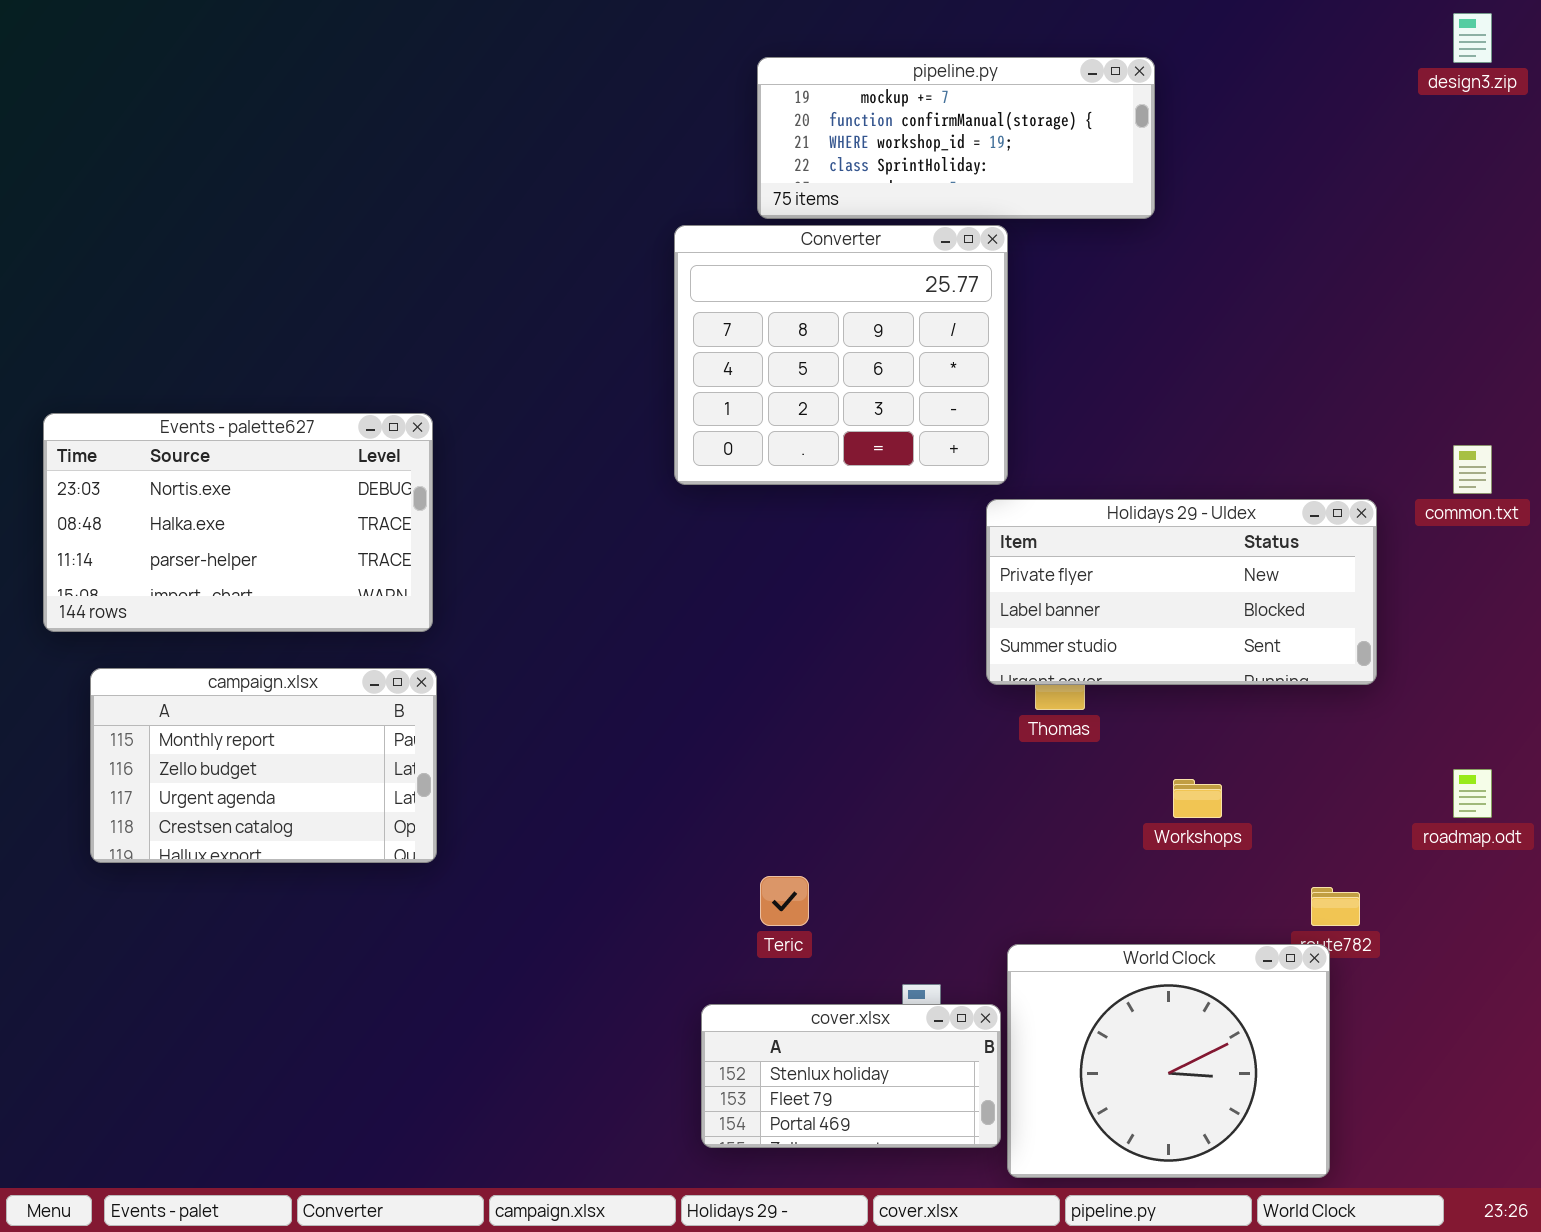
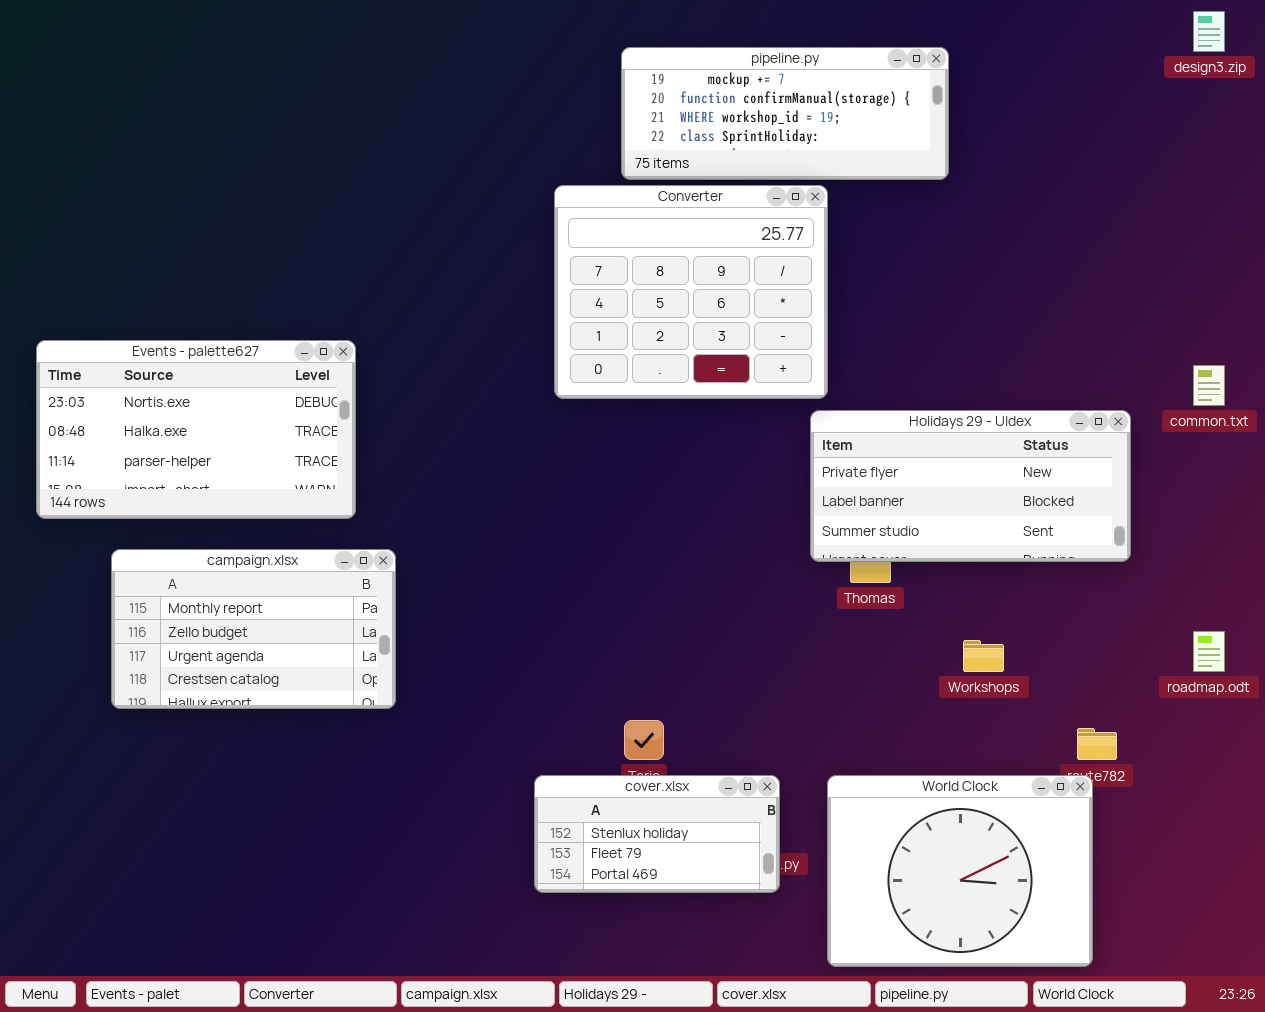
campaign.xlsx: [90,668,437,863] -> [111,549,396,709], moved
cover.xlsx: [701,1004,1001,1148] -> [534,775,780,893], moved

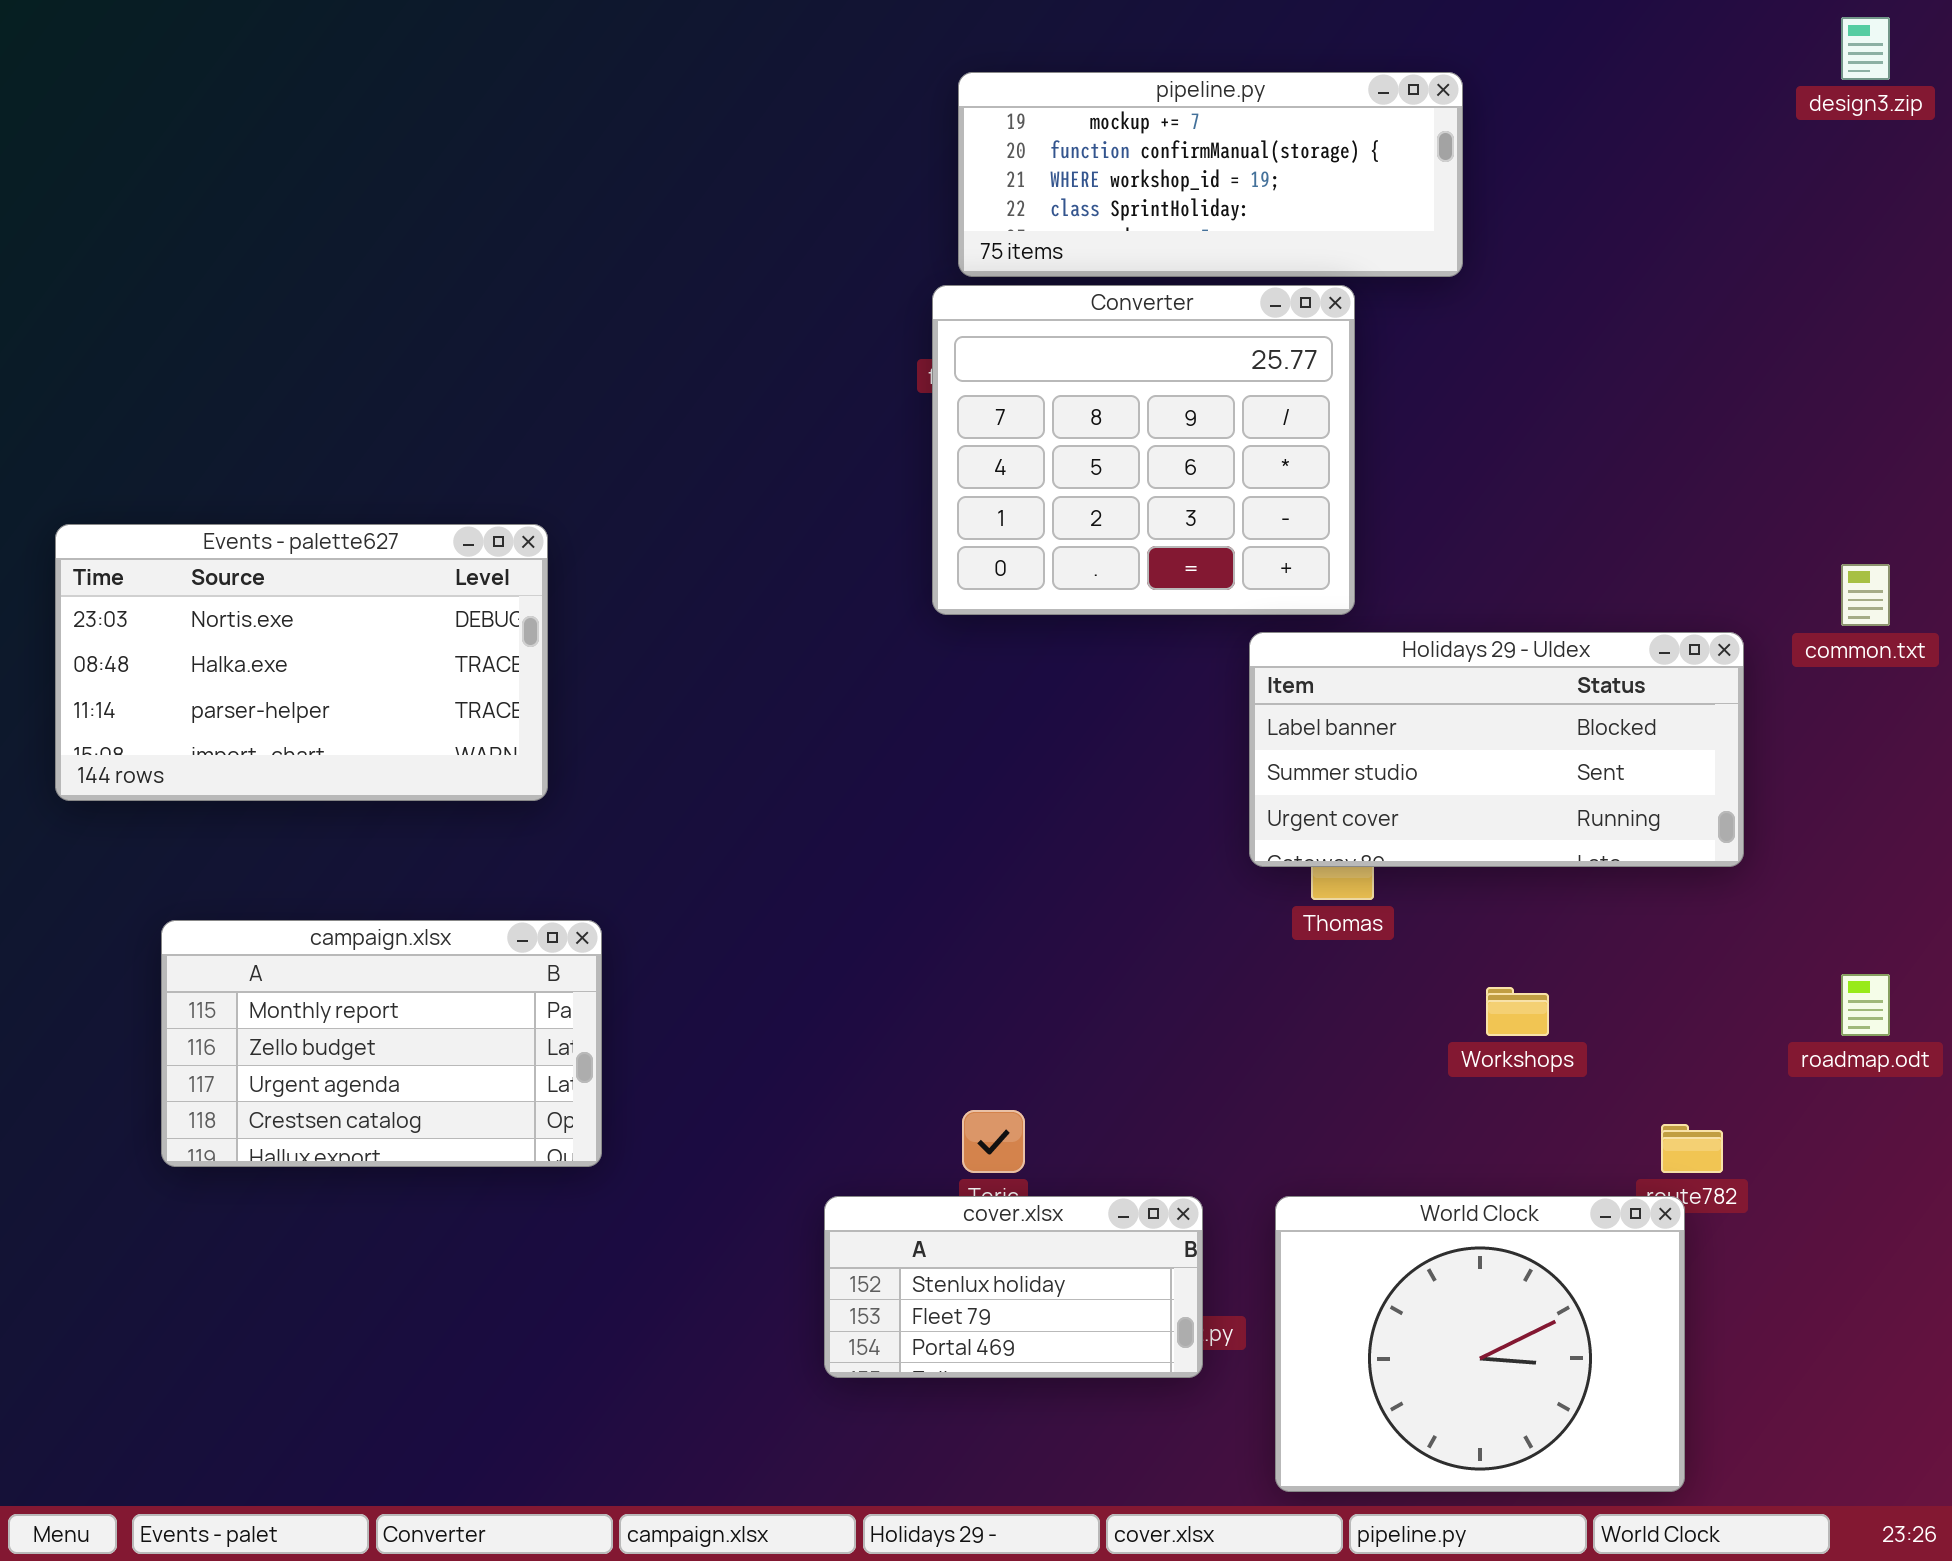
Converter: [554,185,828,399] -> [932,285,1355,615], moved
Holidays 29 - Uldex: [810,410,1131,562] -> [1249,632,1744,867], scrolled down 1 row
campaign.xlsx: [111,549,396,709] -> [161,920,602,1167], moved

